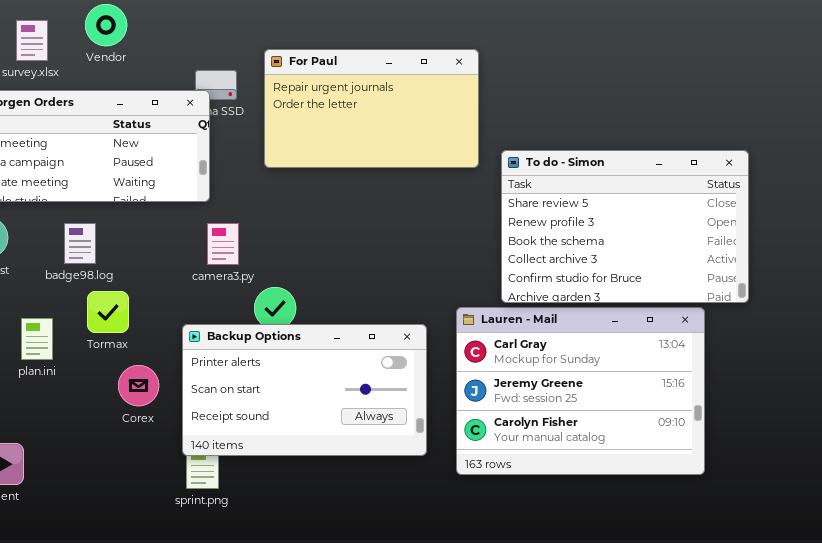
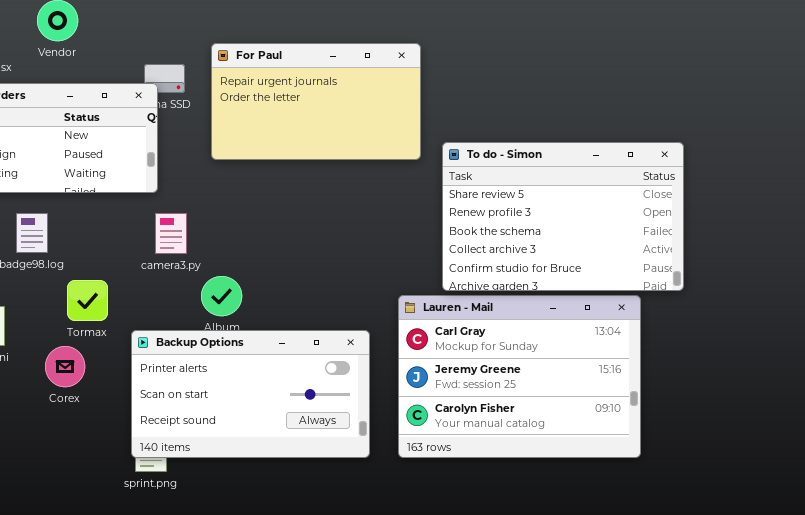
Tormax: [87,291,129,333] -> [67,280,108,321], moved
Backup Options: [182,324,427,456] -> [131,330,370,458], moved
Corex: [118,365,159,406] -> [45,346,85,387], moved

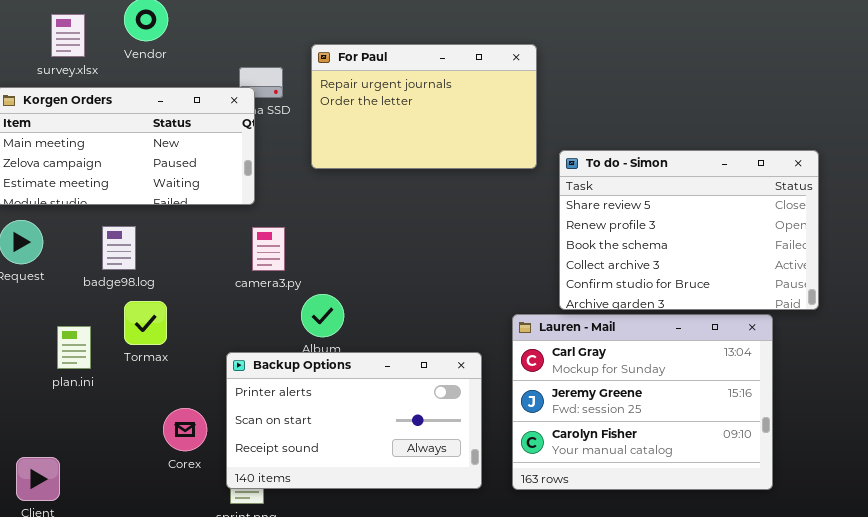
Tormax: [67,280,108,321] -> [124,301,167,345], moved
Corex: [45,346,85,387] -> [163,408,207,451], moved

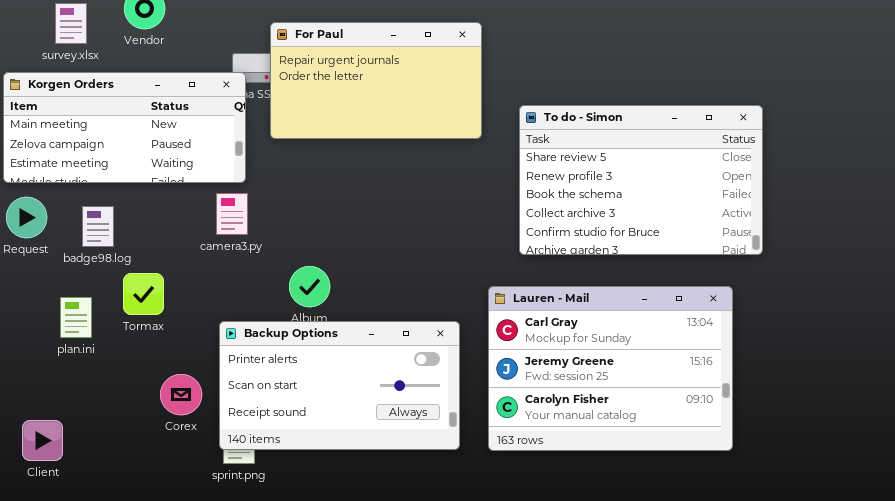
For Paul: [311,44,537,169] -> [270,22,482,139], moved
To do - Simon: [559,150,819,310] -> [519,105,763,255], moved
badge98.log: [102,226,136,270] -> [82,206,114,247], moved
camera3.py: [252,227,285,271] -> [216,193,248,235], moved

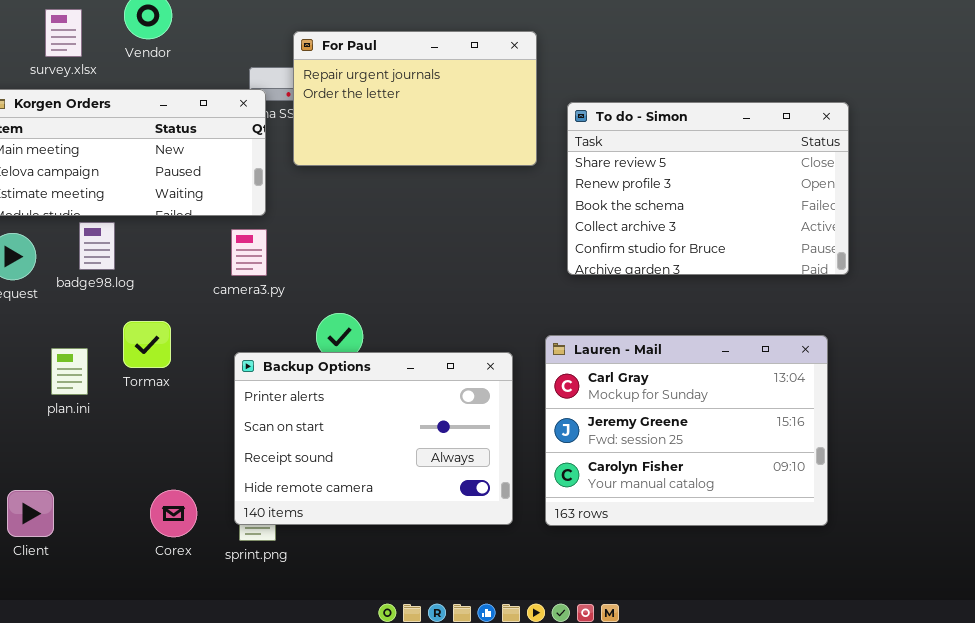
To do - Simon: [519,105,763,255] -> [567,102,849,275], moved
badge98.log: [82,206,114,247] -> [79,222,115,270], moved
Backup Options: [219,321,460,450] -> [234,352,513,525], resized
Corex: [160,374,202,415] -> [150,490,197,537], moved

